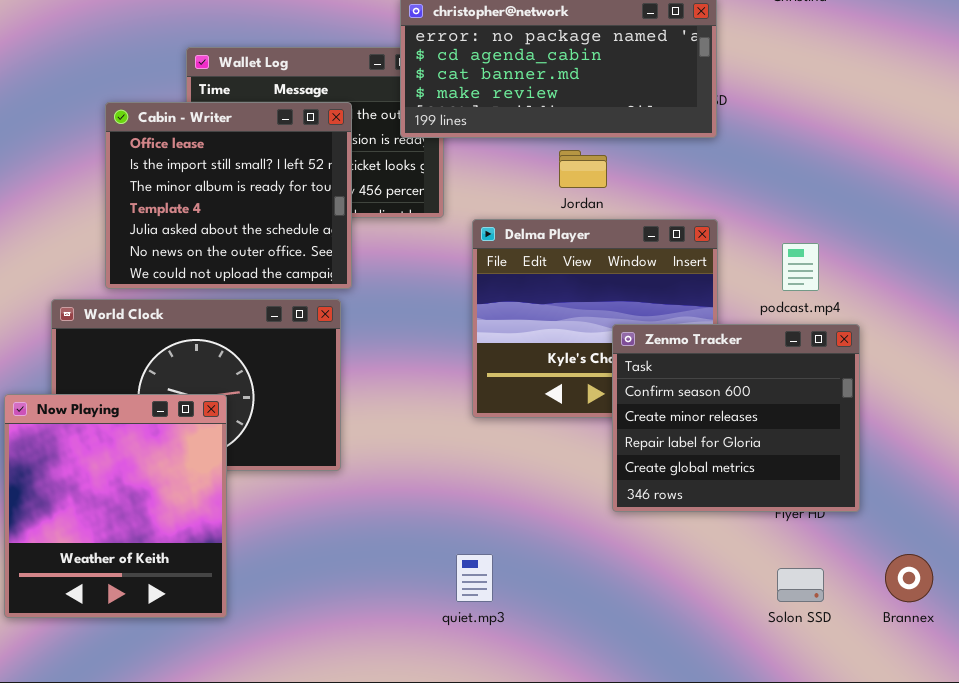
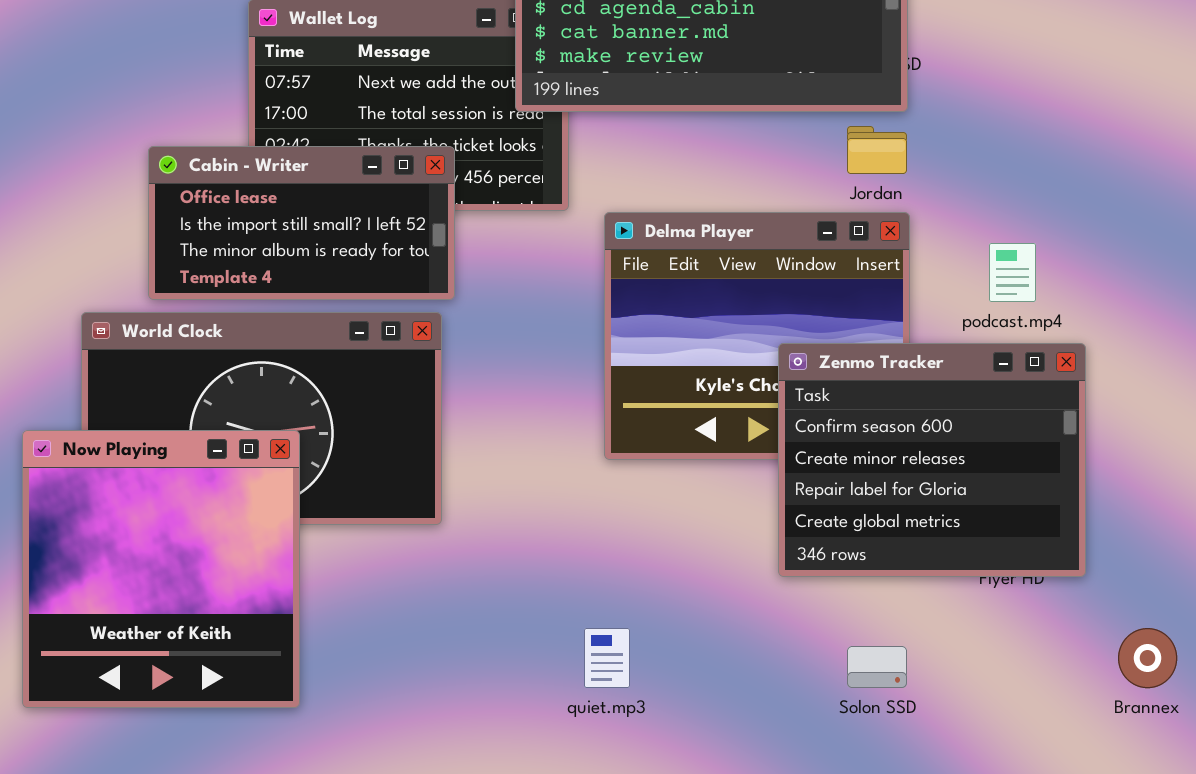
Cabin - Writer: [105,102,352,289] -> [148,146,455,300], resized
Jordan: [559,150,607,188] -> [847,126,907,174], moved
Solon SSD: [777,568,824,602] -> [847,646,907,688], moved

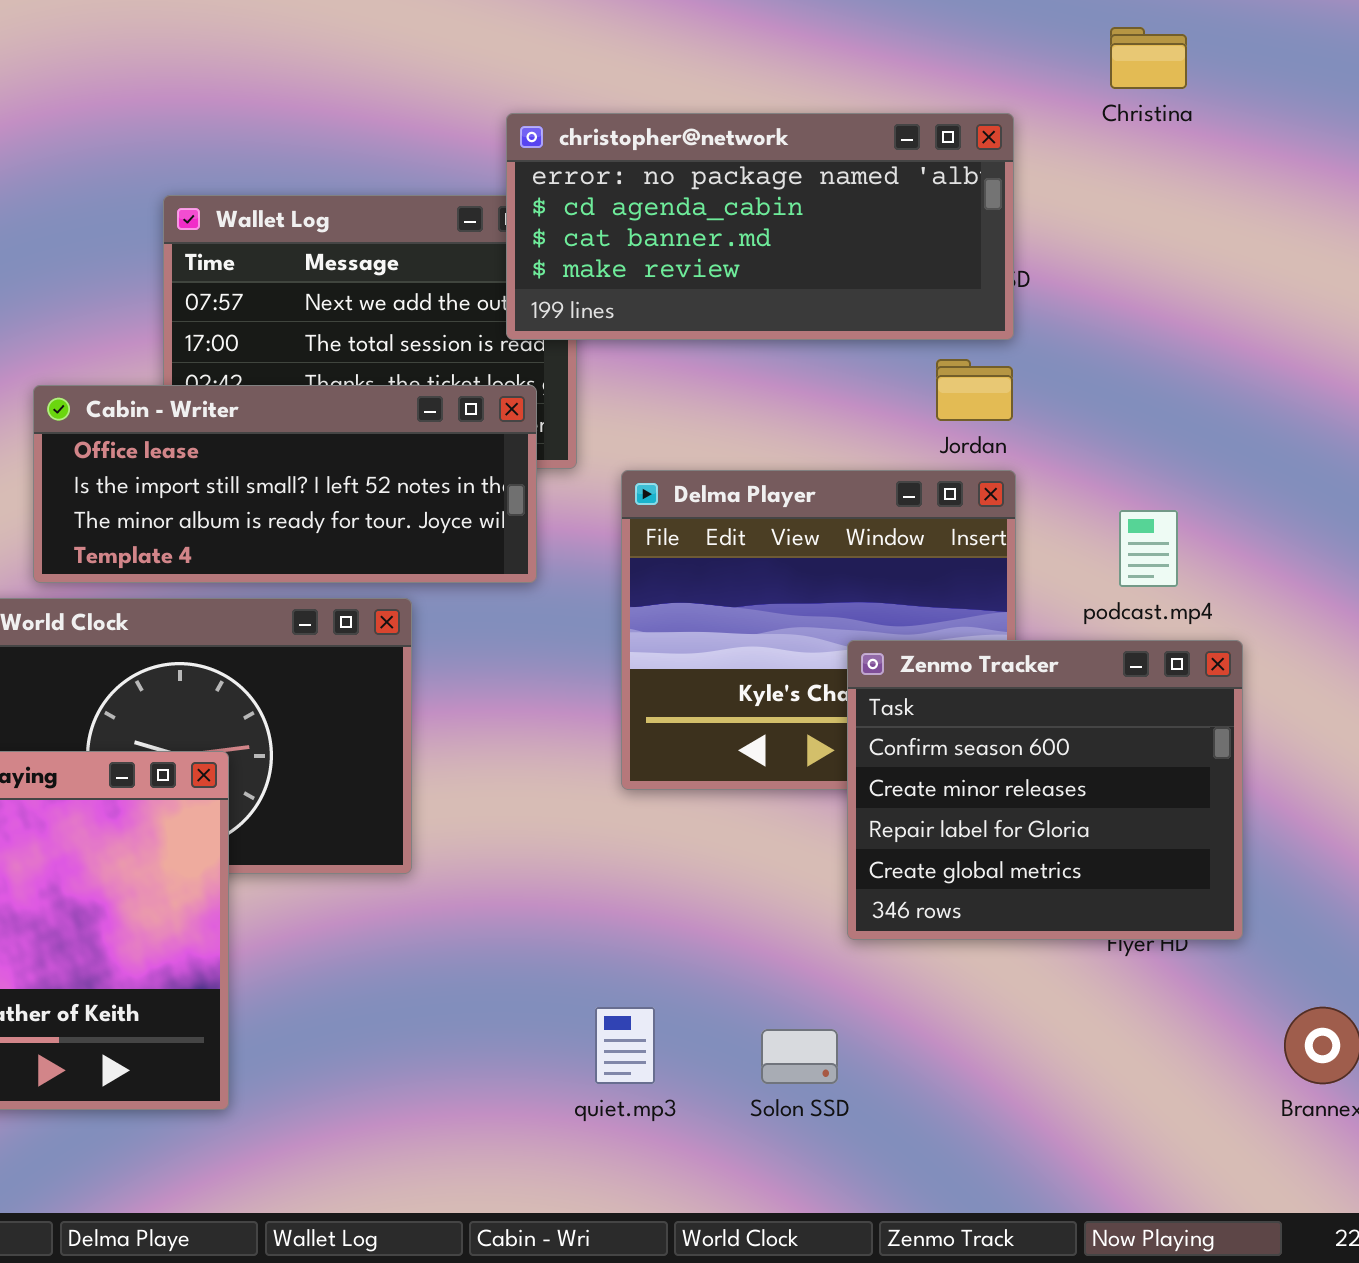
Cabin - Writer: [148,146,455,300] -> [33,385,537,583], resized
Solon SSD: [847,646,907,688] -> [761,1029,838,1084], moved

